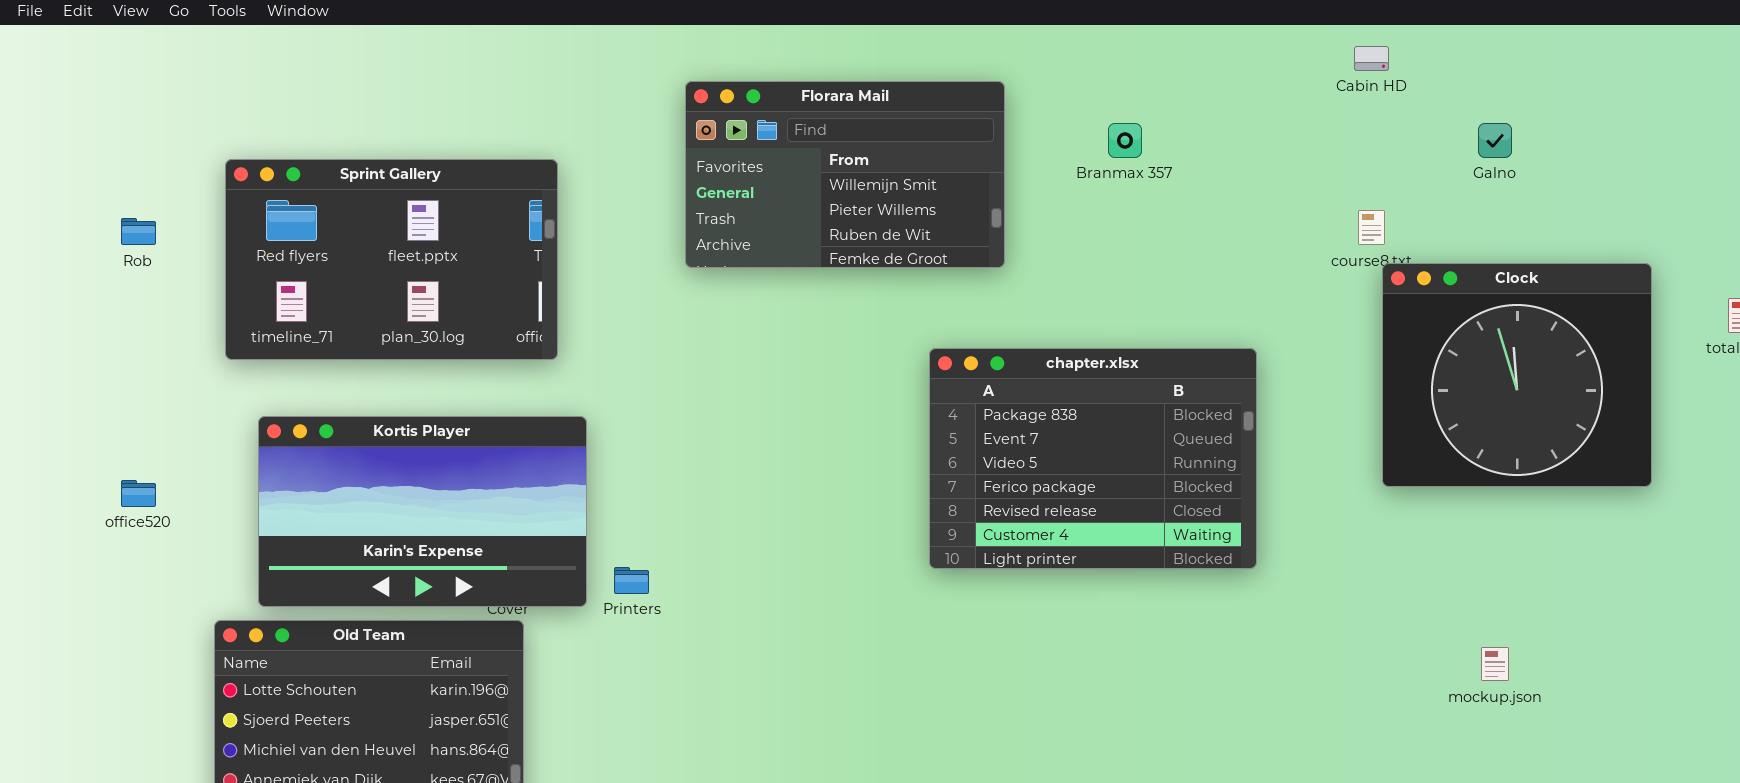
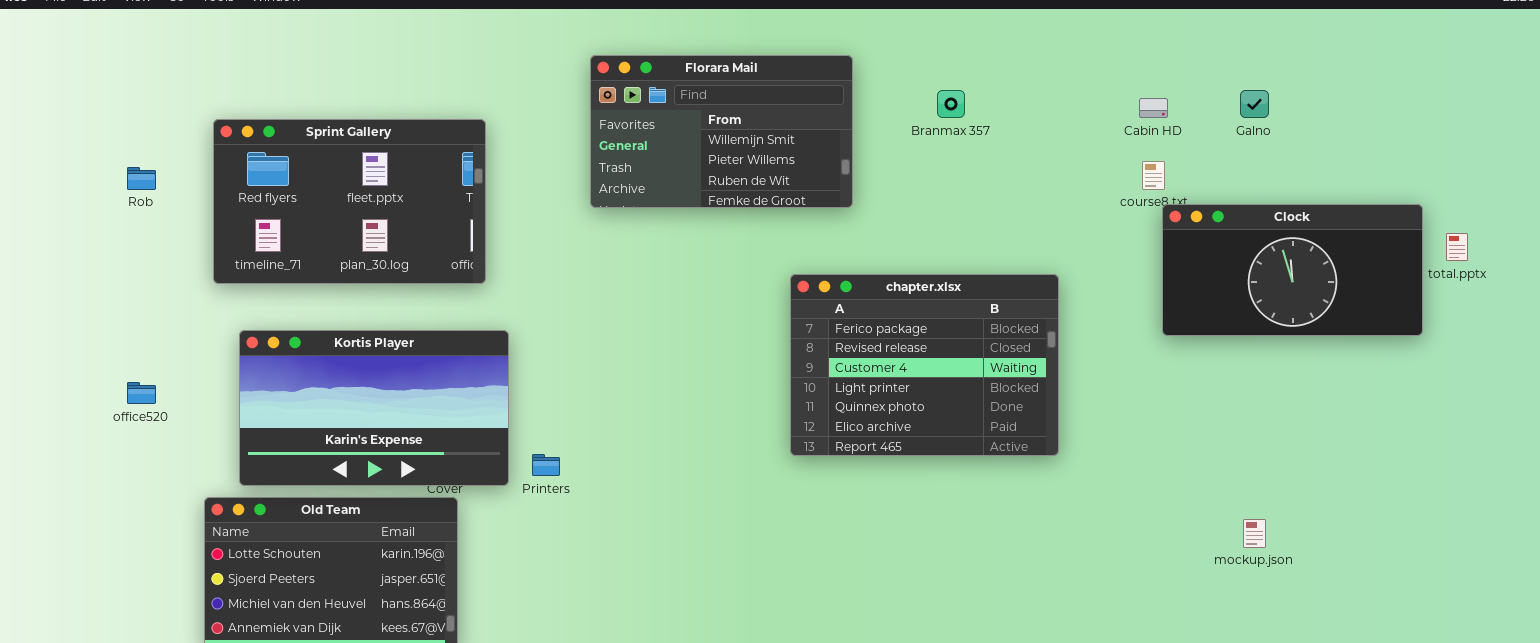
Cabin HD: [1354,46,1389,71] -> [1139,98,1168,118], moved
Clock: [1382,263,1652,487] -> [1162,204,1423,336], resized
chapter.xlsx: [929,348,1257,569] -> [790,274,1059,456], scrolled down 3 rows

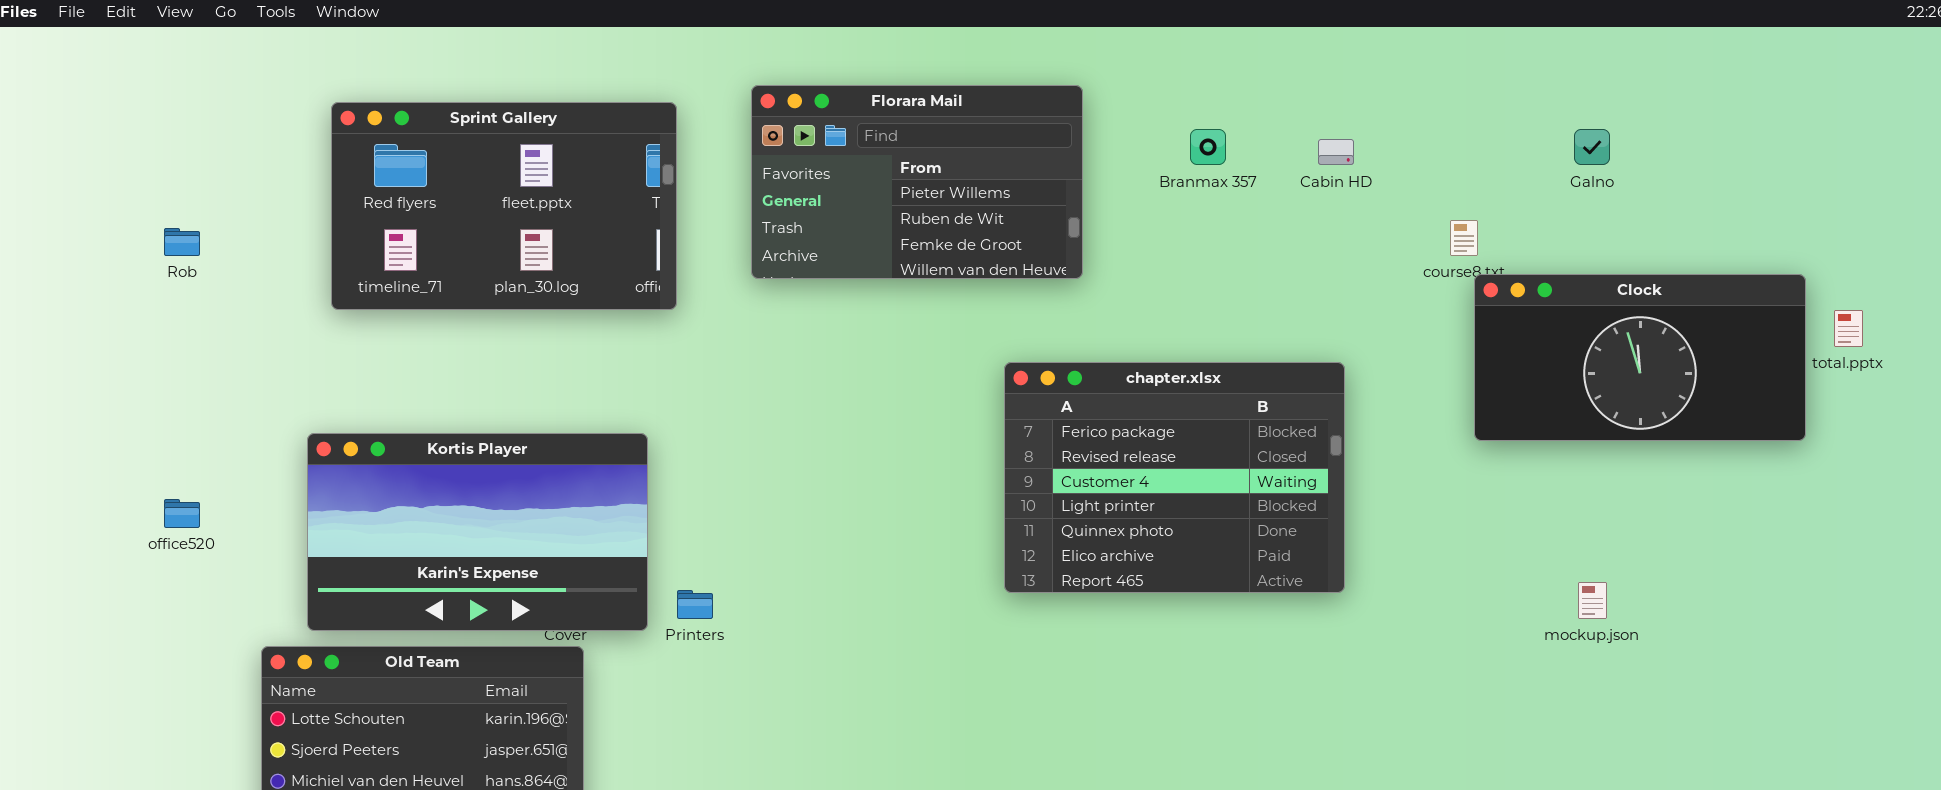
Florara Mail: [590,55,853,208] -> [751,85,1083,279], scrolled down 1 row
Cabin HD: [1139,98,1168,118] -> [1318,139,1354,165], moved
Sprint Gallery: [213,119,486,284] -> [331,102,677,310], moved
mockup.json: [1243,519,1266,548] -> [1578,582,1607,619], moved

